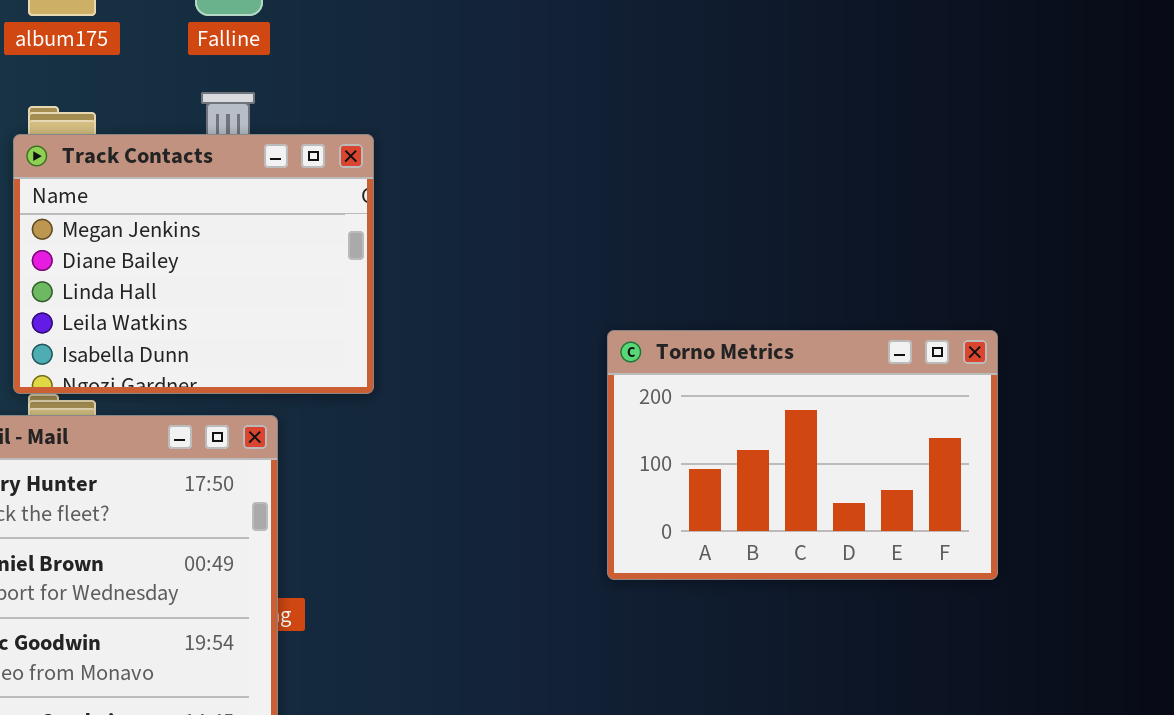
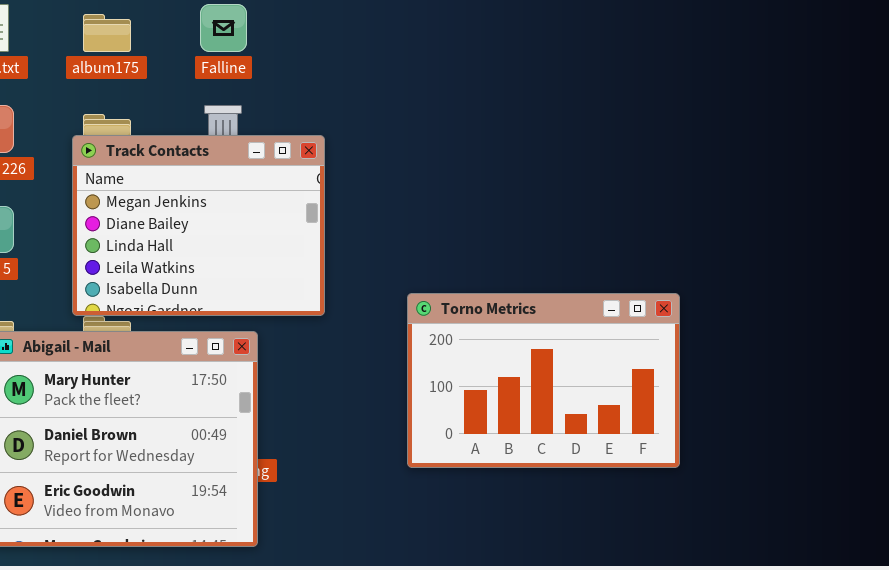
Torno Metrics: [607,330,998,580] -> [407,293,680,468], moved

